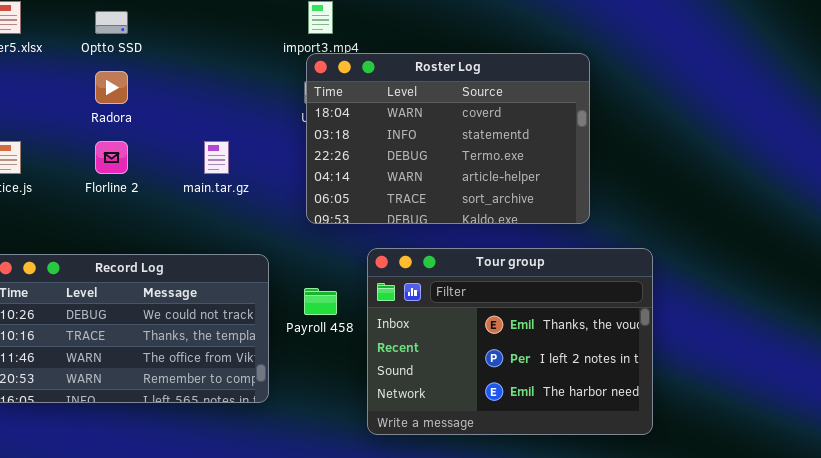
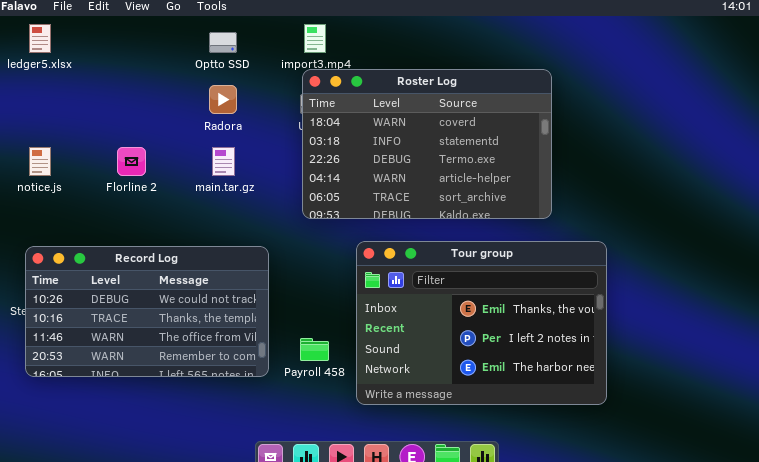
Optto SSD: [95,11,128,34] -> [209,32,237,53], moved
Radora: [95,71,128,104] -> [209,85,237,114], moved
Payroll 458: [304,288,337,315] -> [300,338,329,361], moved

